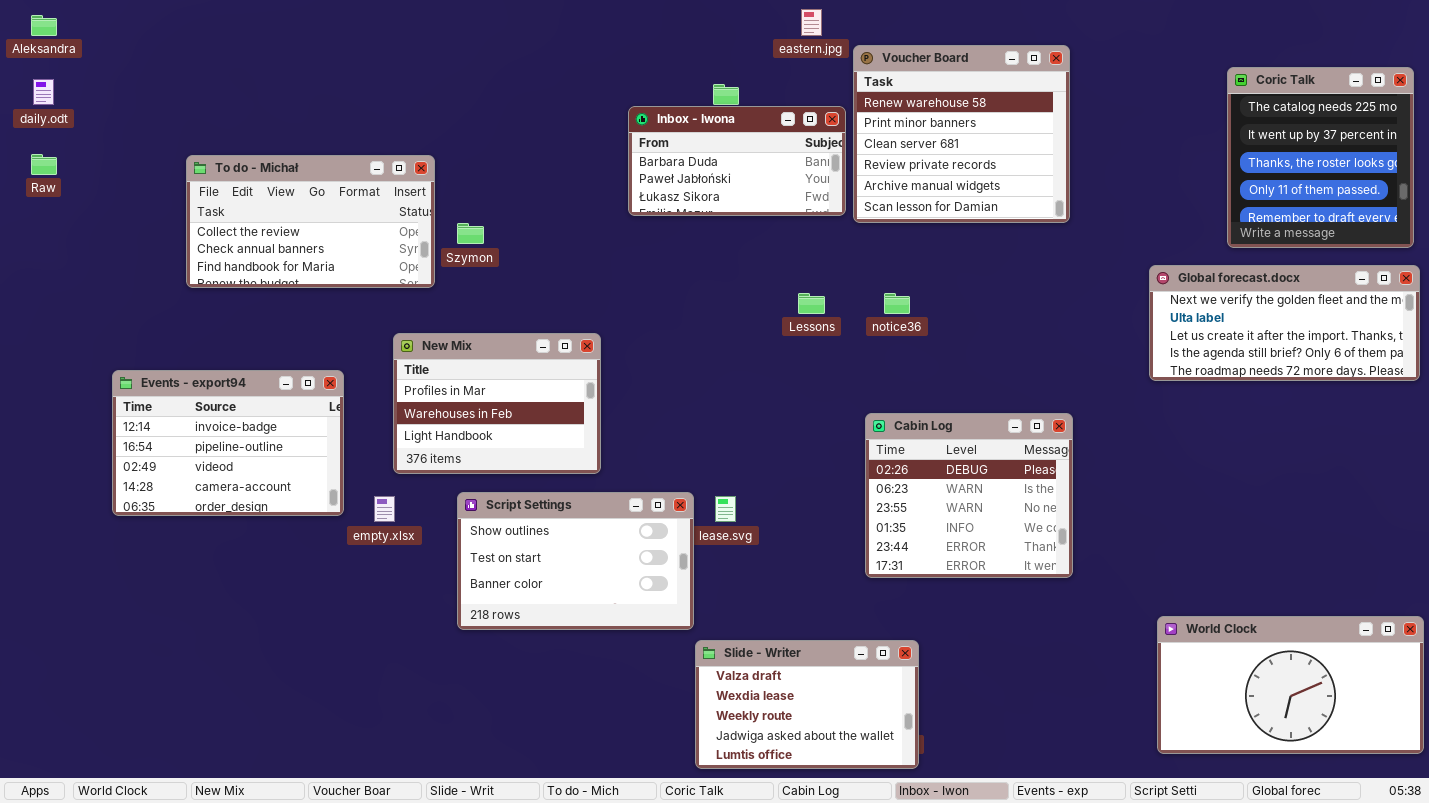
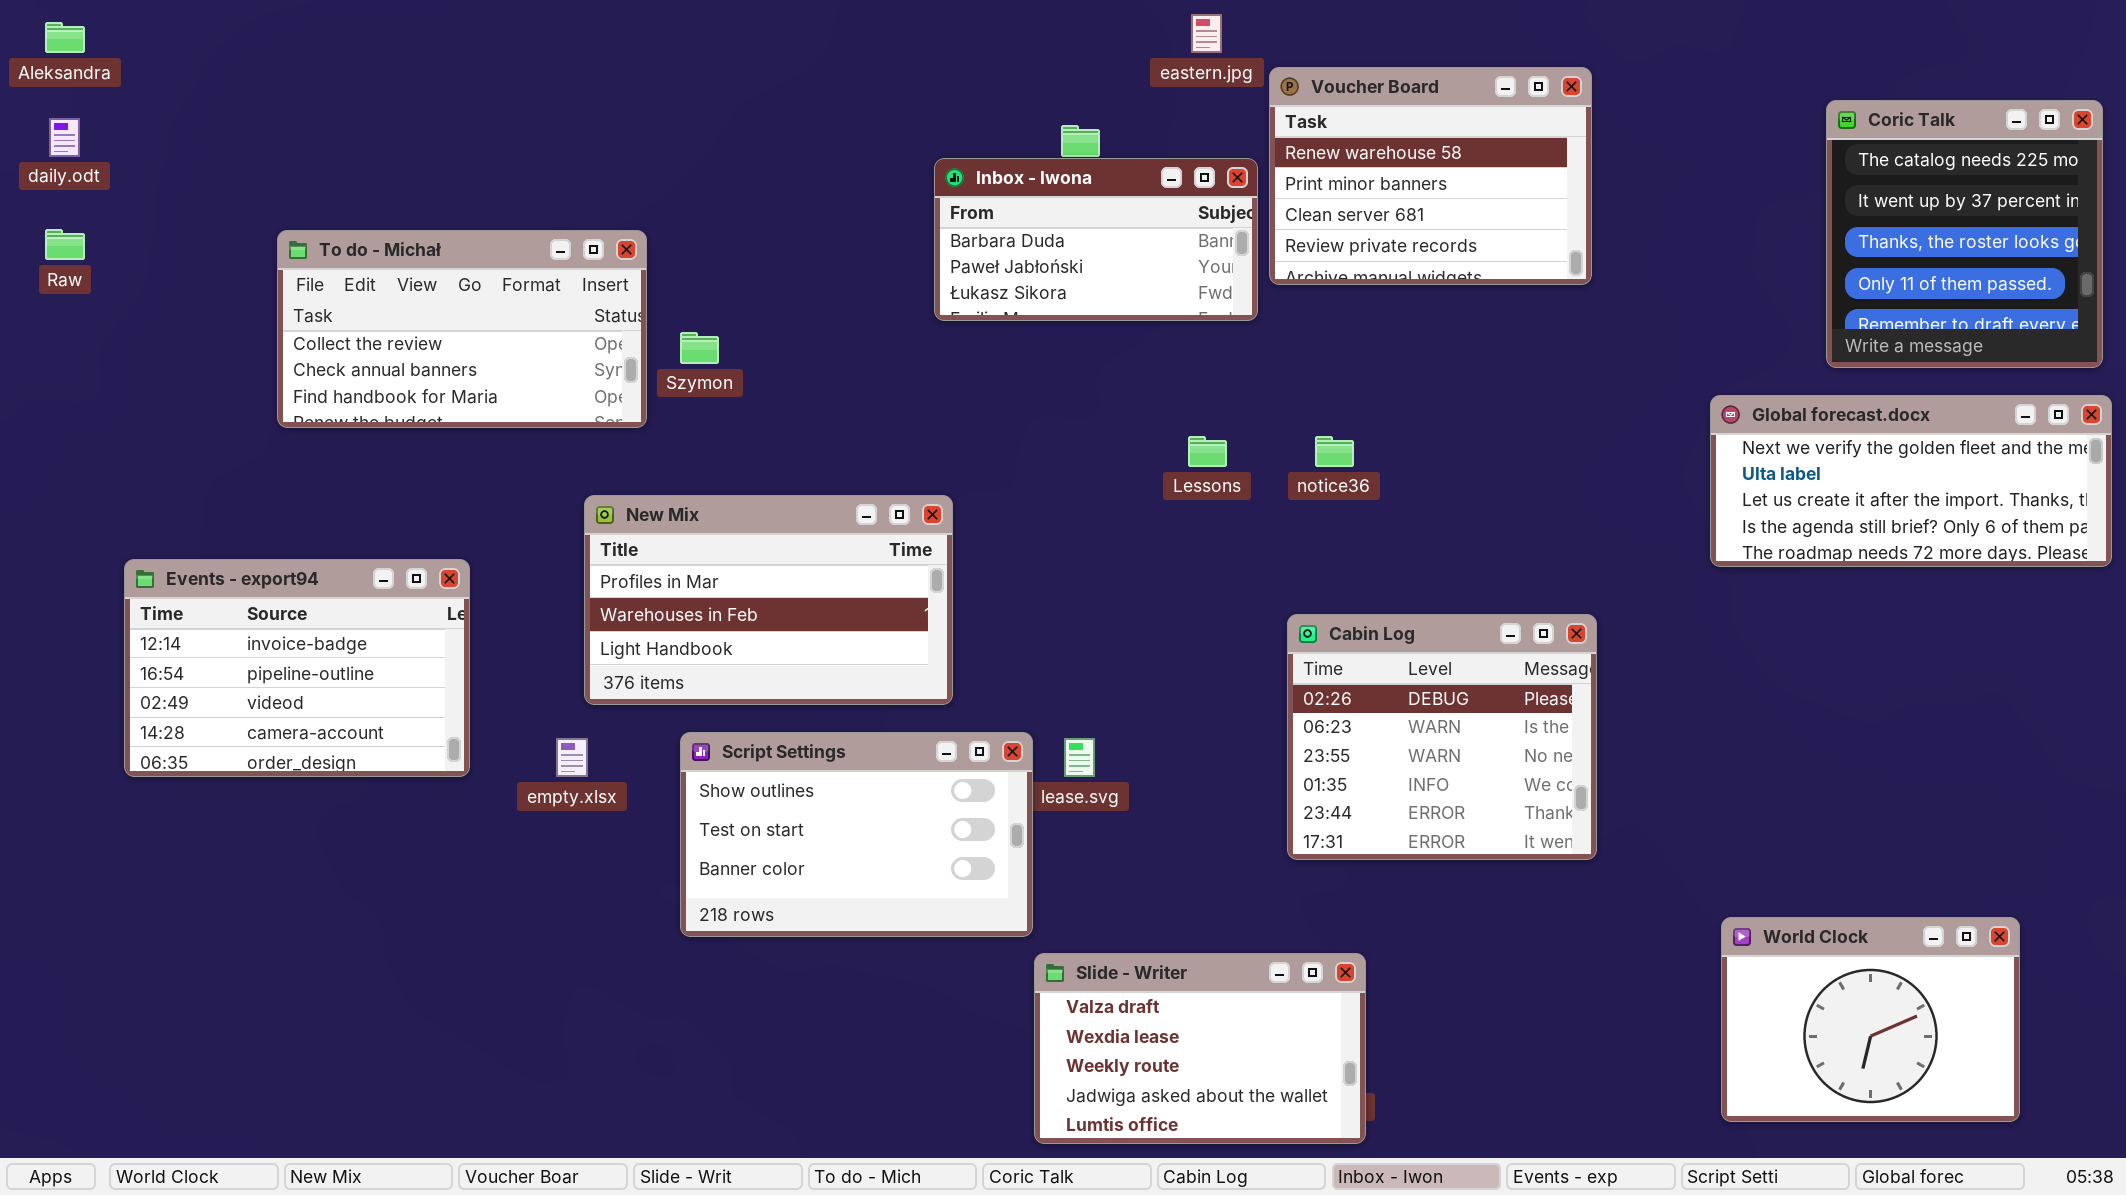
Voucher Board: [853,45,1070,223] -> [1269,67,1592,285], resized
New Mix: [393,333,601,474] -> [584,495,953,705], resized
Events - export94: [112,370,344,516] -> [124,559,470,777], moved
World Clock: [1157,616,1424,754] -> [1721,917,2020,1122], resized

